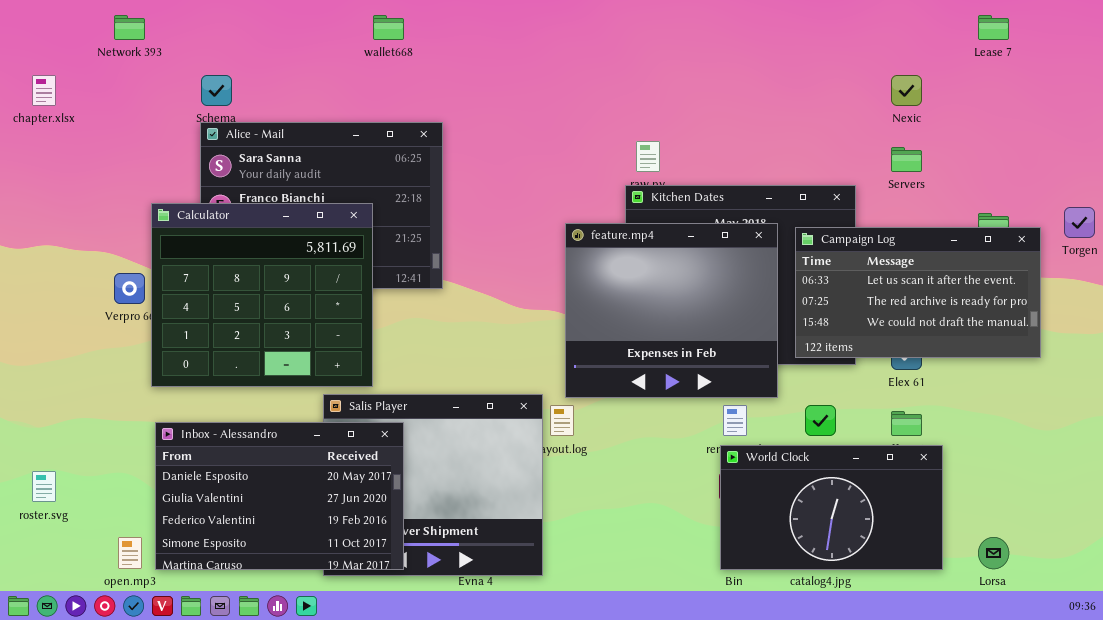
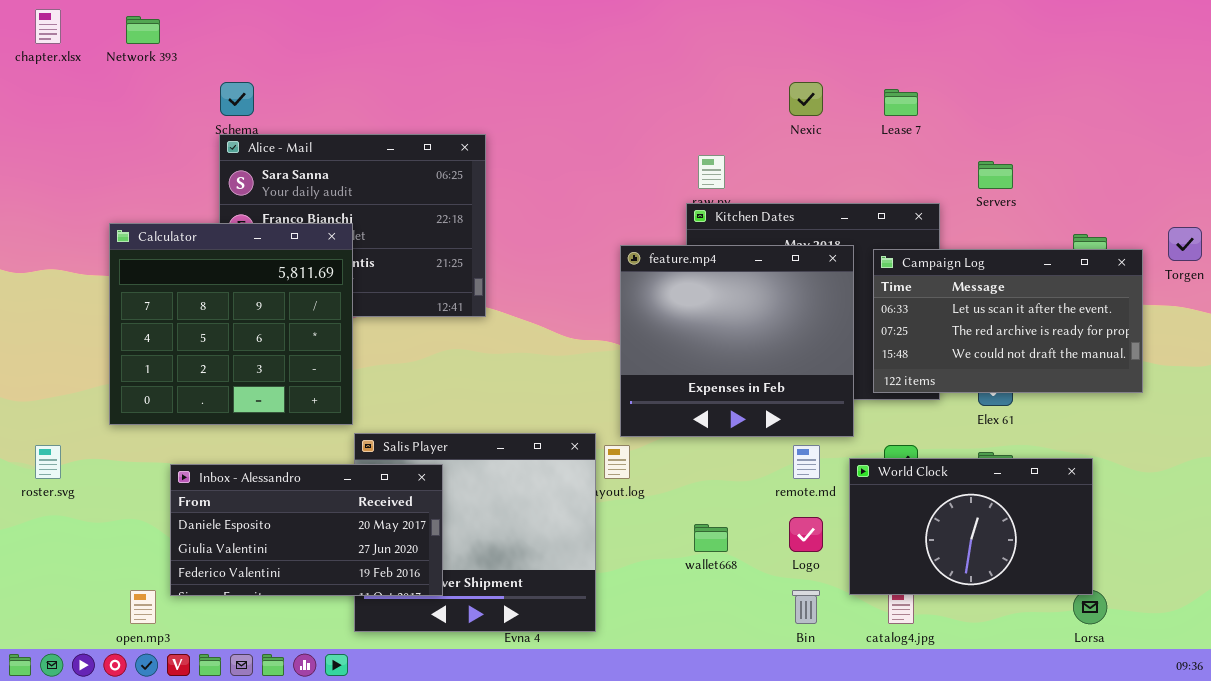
wallet668: [373,15,404,40] -> [694,524,728,552], moved
Lease 7: [978,15,1009,40] -> [884,89,918,116], moved
chapter.xlsx: [32,75,56,106] -> [35,9,61,44], moved
Nexic: [891,75,922,106] -> [789,82,823,116], moved
Calculator: [151,203,373,387] -> [109,223,353,425], moved
Inbox - Alessandro: [155,422,404,570] -> [170,464,443,596], resized
World Clock: [720,445,943,570] -> [849,458,1093,595], moved
roster.svg: [32,471,56,502] -> [35,445,61,479], moved

